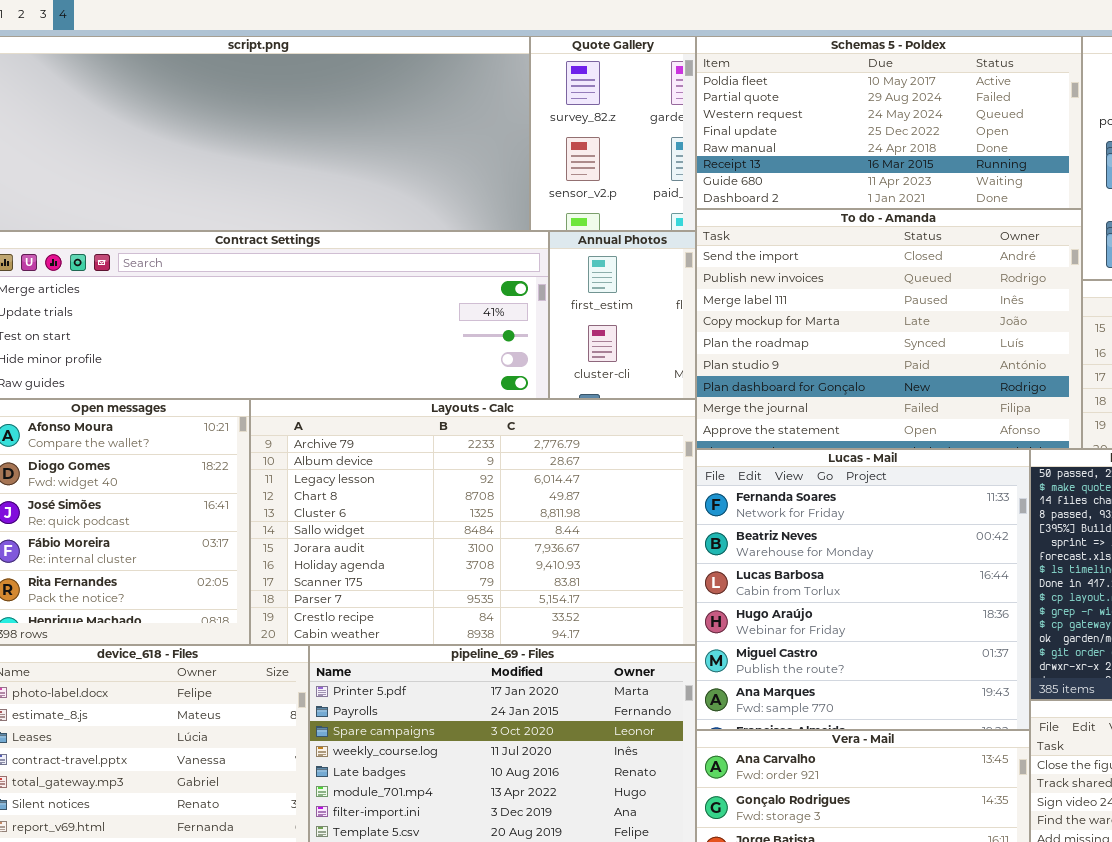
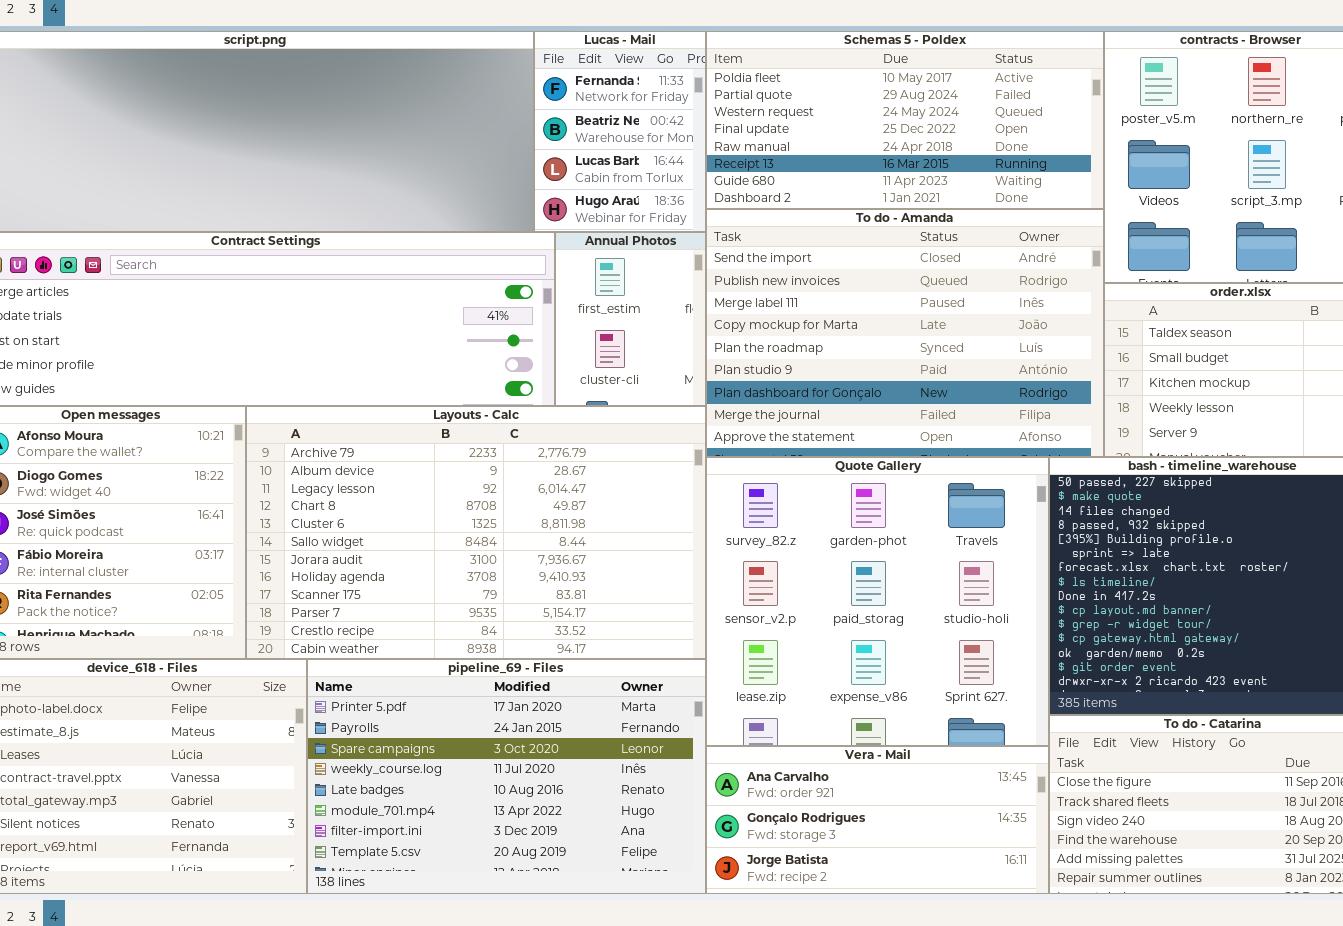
Quote Gallery: [530,36,696,231] -> [706,457,1049,746], moved, resized
Lucas - Mail: [696,449,1030,730] -> [534,31,706,232], moved, resized

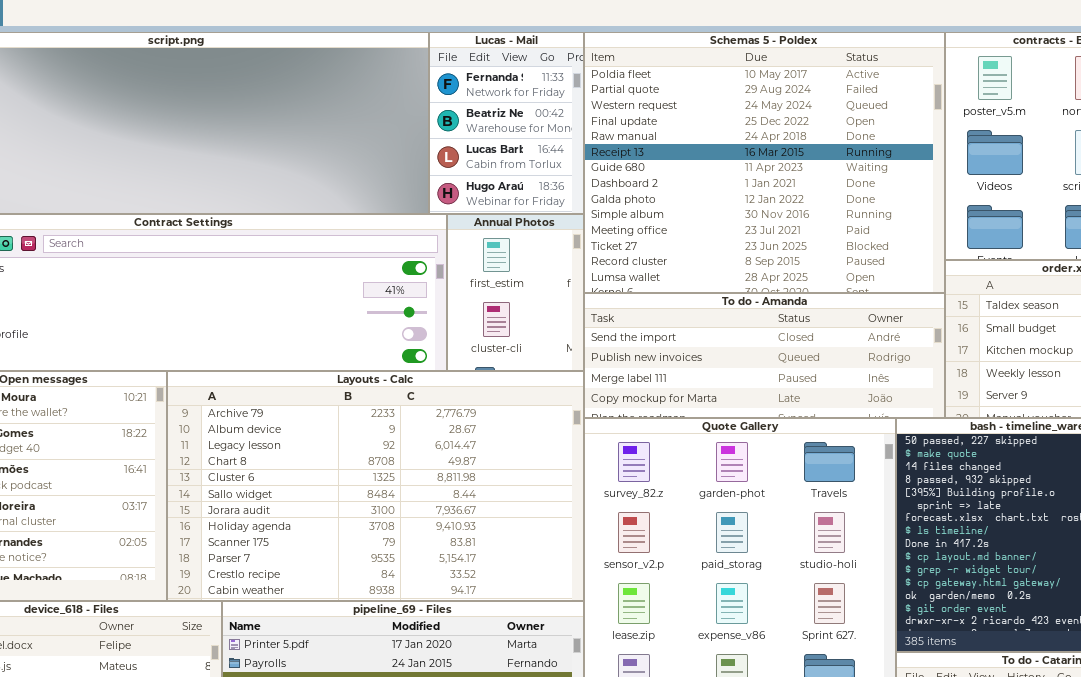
Schemas 5 - Poldex: [706,31,1104,209] -> [584,32,945,293], resized
To do - Amanda: [706,209,1104,457] -> [584,293,945,418], resized

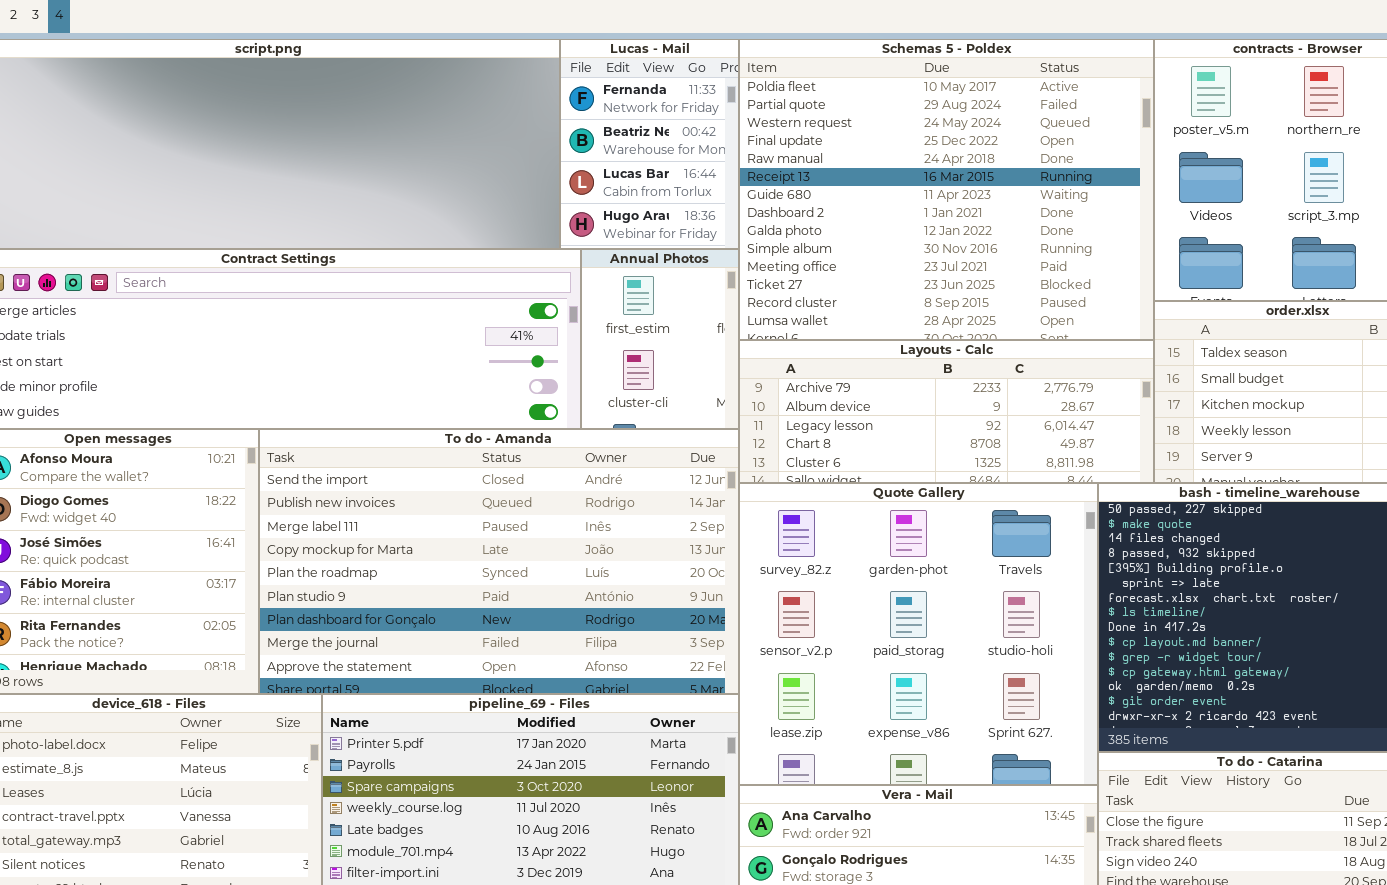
To do - Amanda: [584,293,945,418] -> [259,429,739,694], moved, resized
Layouts - Calc: [167,371,584,601] -> [739,340,1154,483], moved, resized

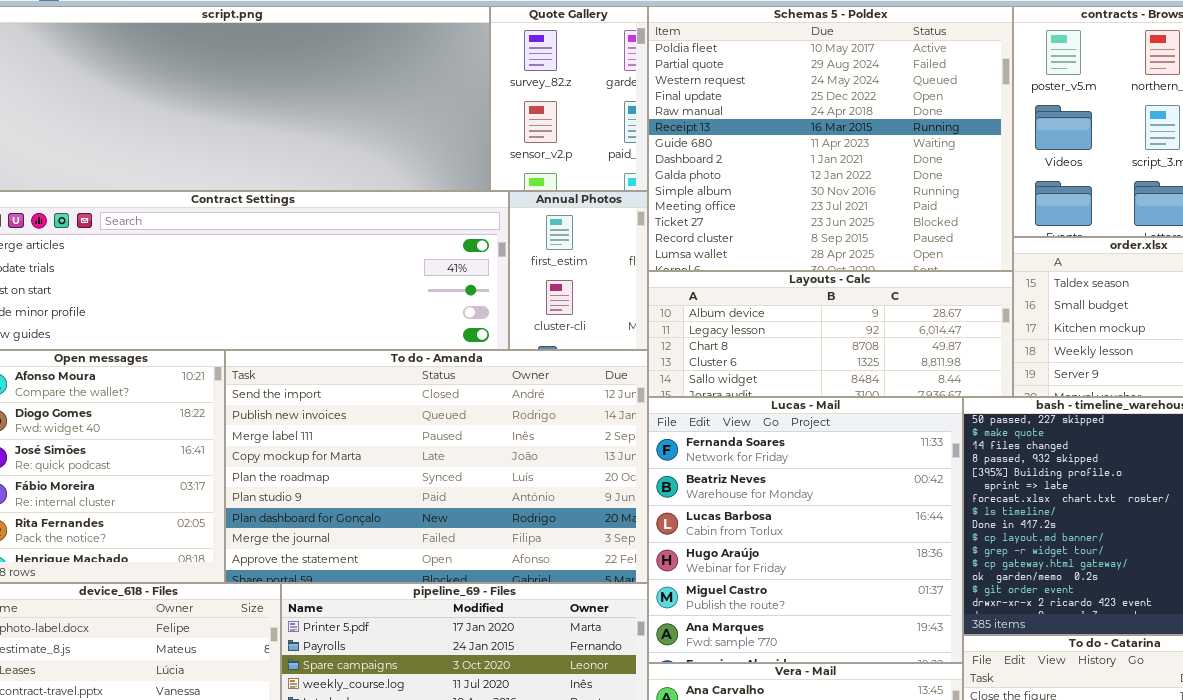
Lucas - Mail: [560,39,739,249] -> [648,397,963,663], moved, resized
Layouts - Calc: [739,340,1154,483] -> [648,271,1013,397], scrolled down 1 row
Quote Gallery: [739,483,1098,785] -> [490,6,648,191], moved, resized

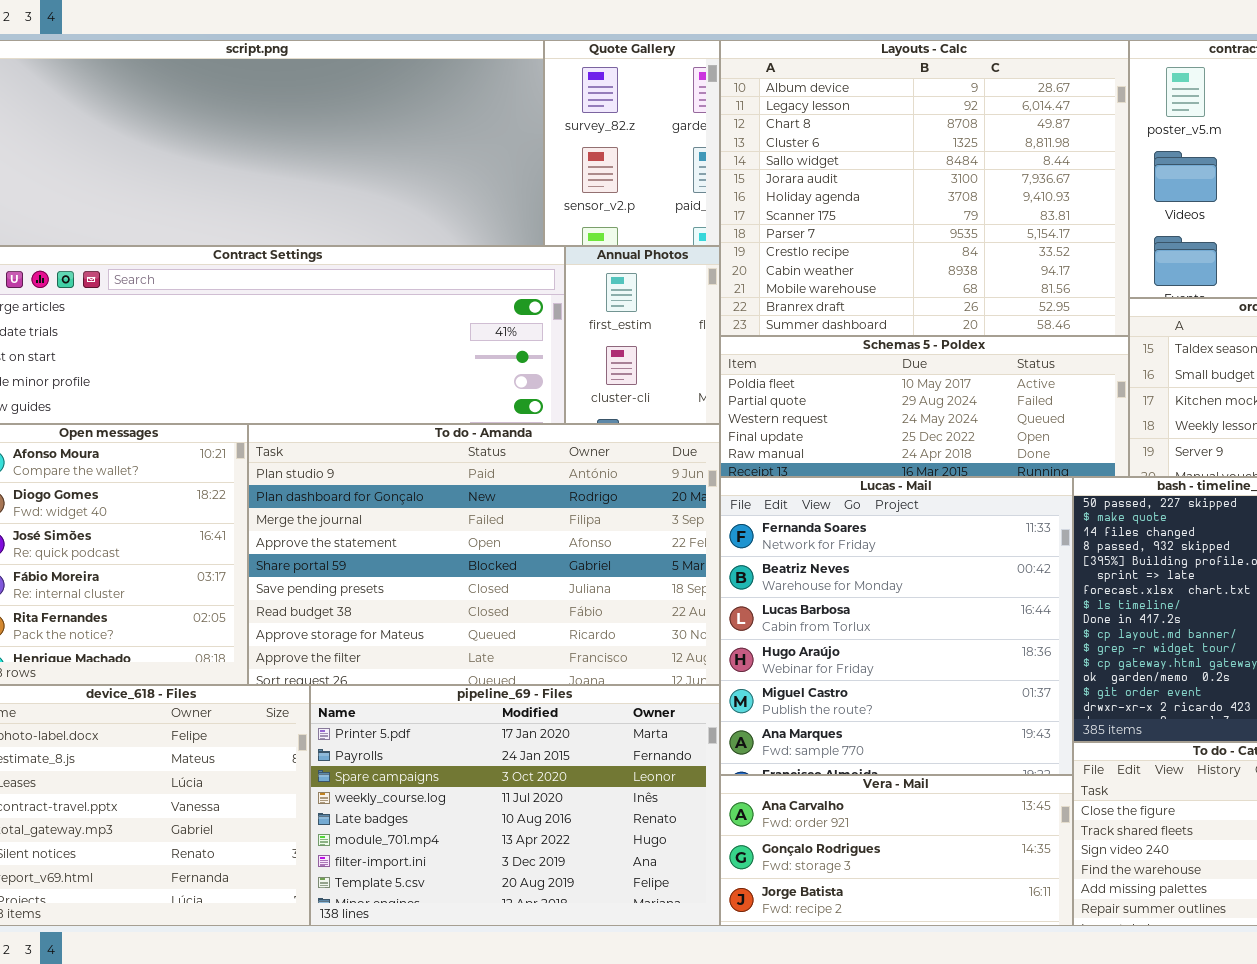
Schemas 5 - Poldex: [648,6,1013,271] -> [720,336,1129,477], moved, resized
Layouts - Calc: [648,271,1013,397] -> [720,40,1129,336], moved, resized
To do - Amanda: [225,350,648,583] -> [248,424,720,685], scrolled down 5 rows

